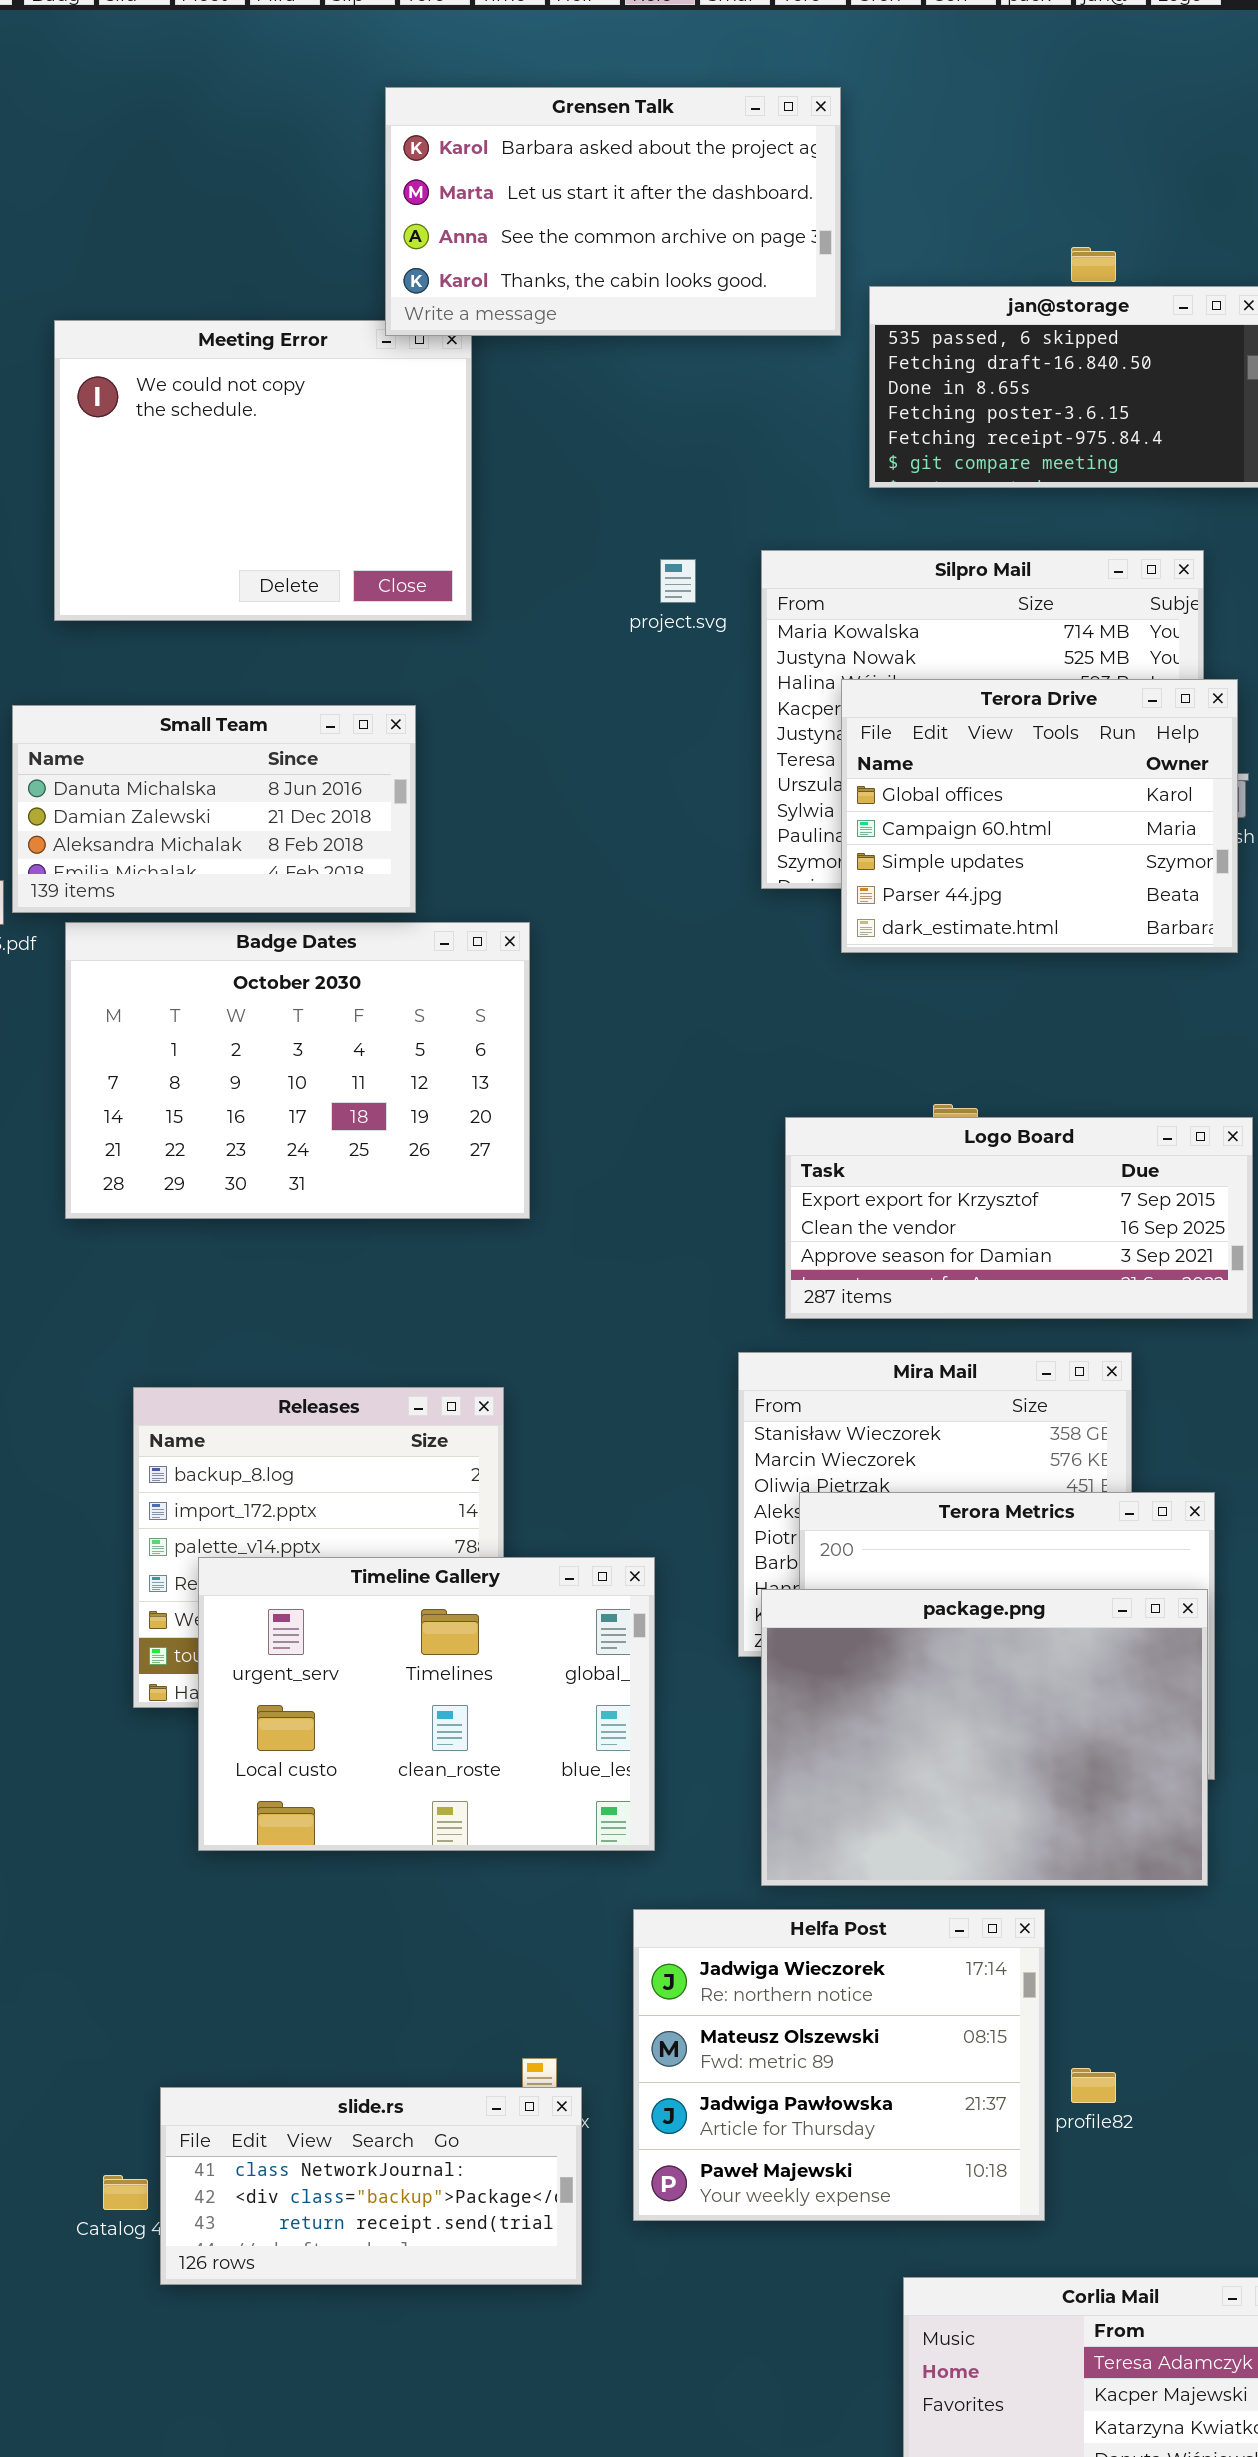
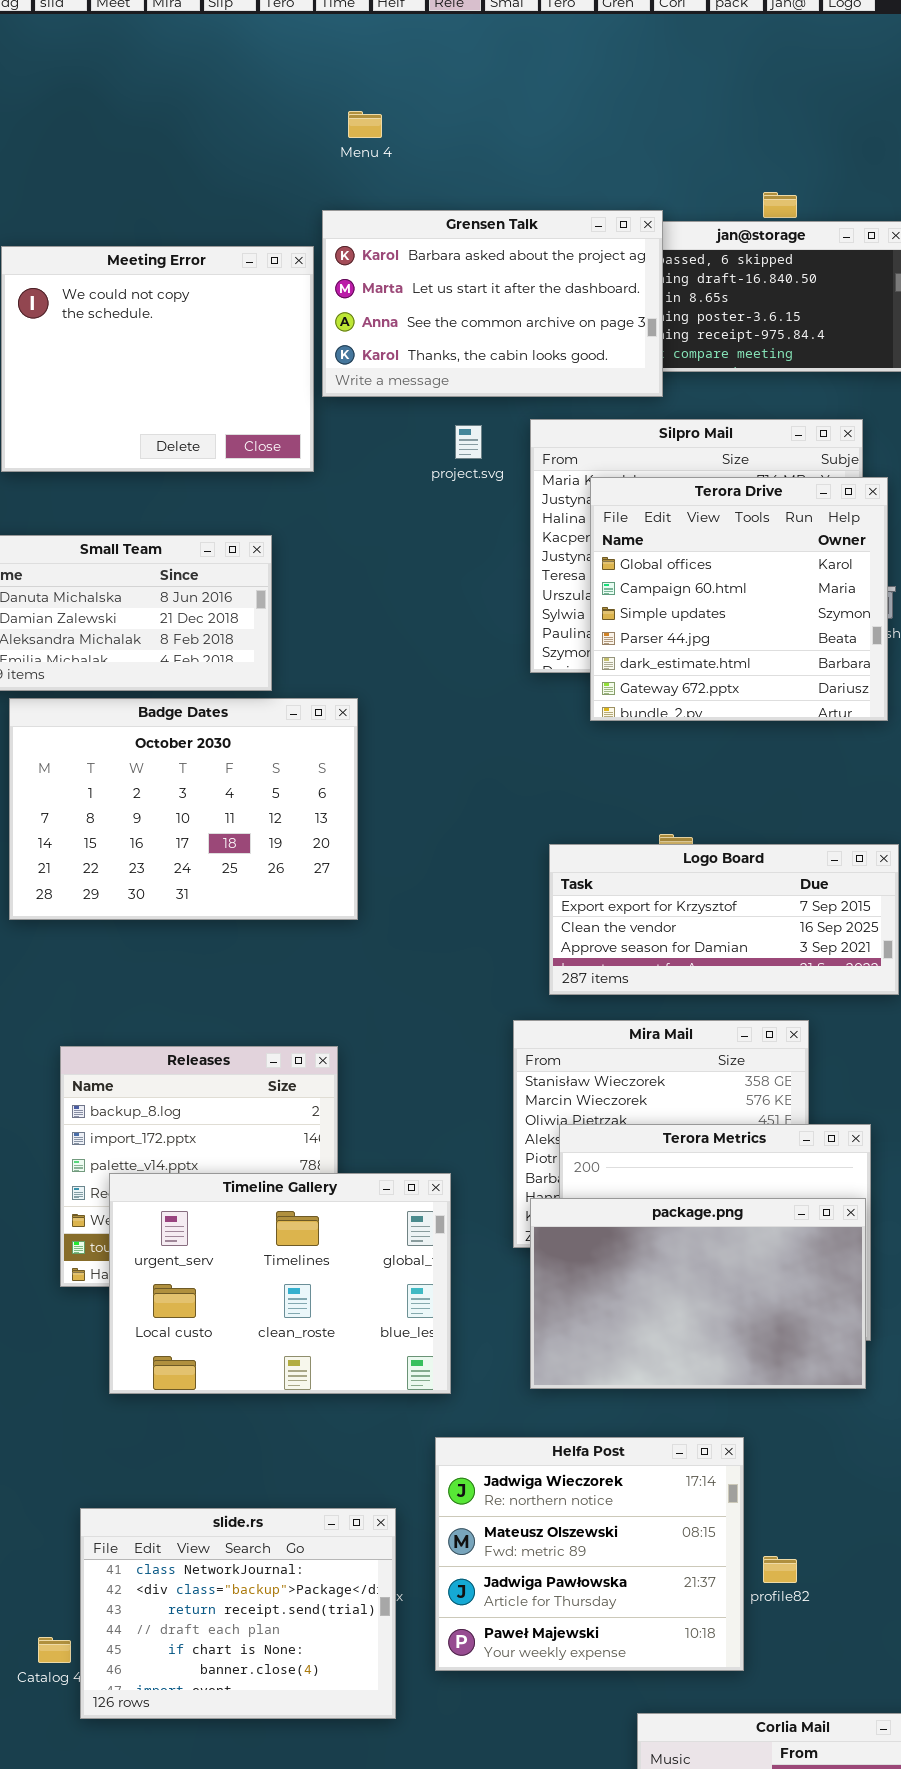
Grensen Talk: [385,87,841,336] -> [322,210,663,397], moved
Terora Drive: [841,679,1238,953] -> [590,477,888,721], resized
package.png: [761,1589,1208,1886] -> [530,1198,866,1389], resized
slide.rs: [160,2087,582,2285] -> [80,1508,396,1719], resized

